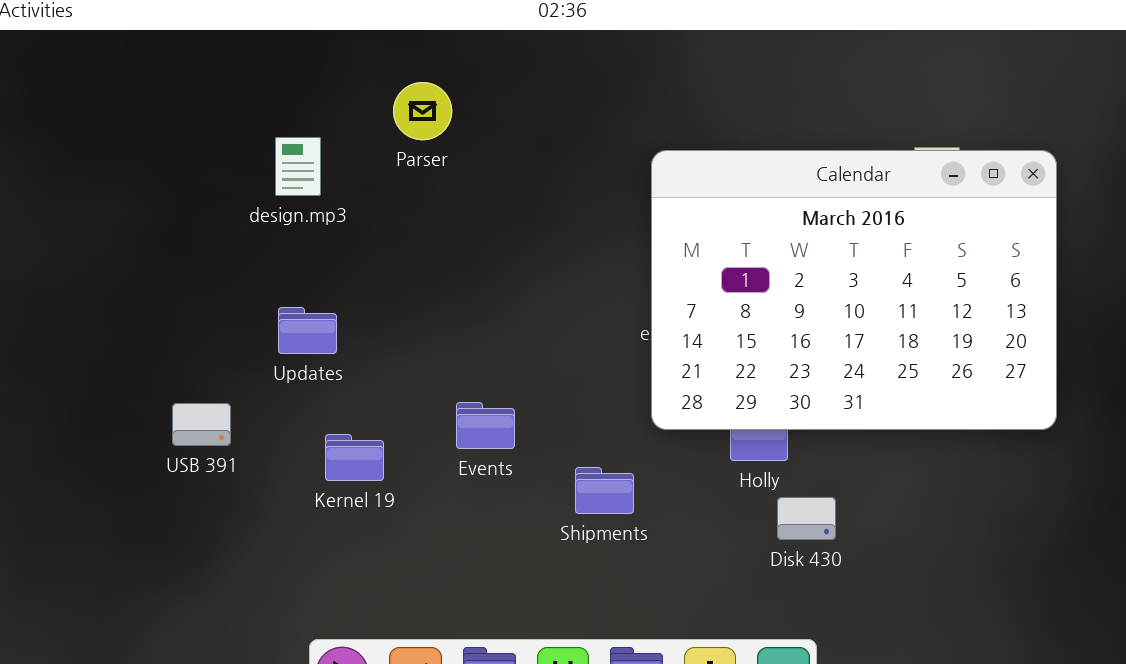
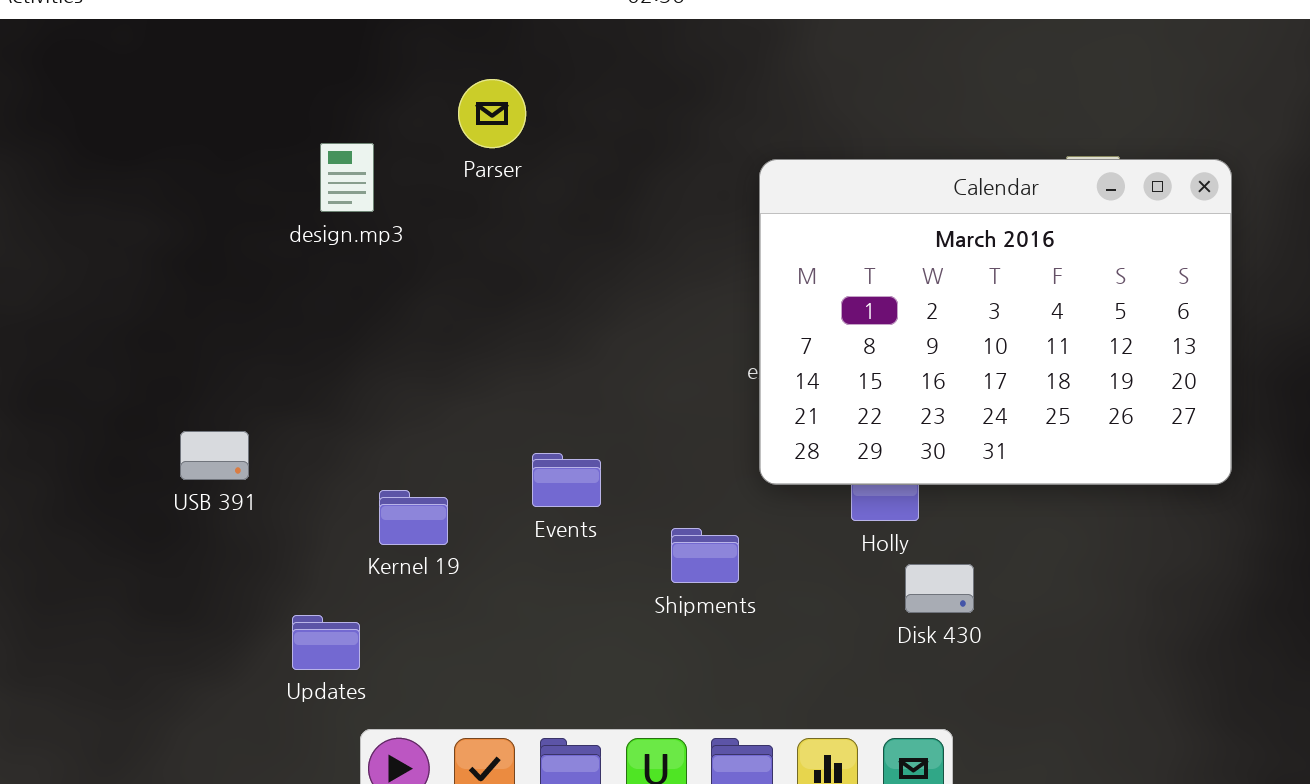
Updates: [278,307,337,354] -> [292,615,360,670], moved
USB 391: [172,403,231,446] -> [180,431,249,480], moved

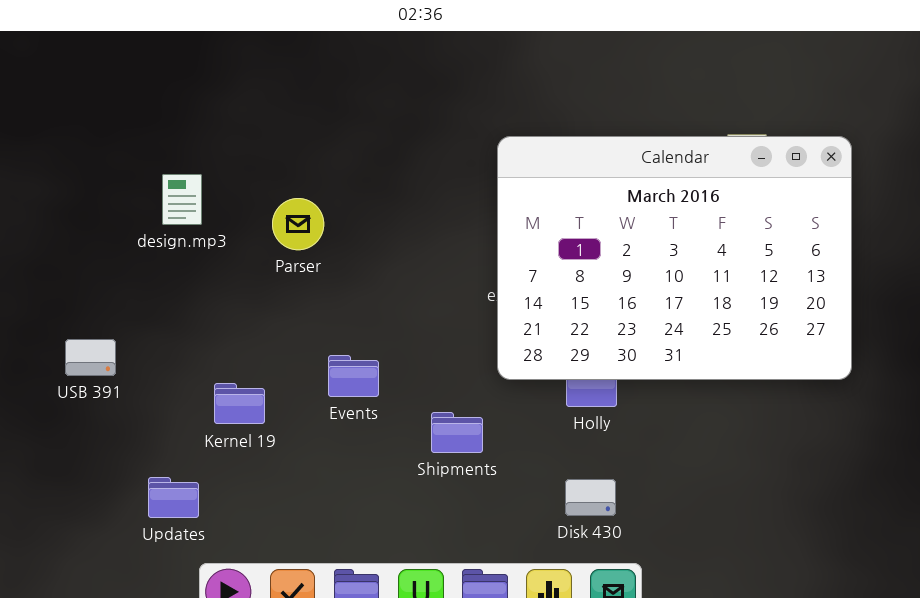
Parser: [458,79,526,148] -> [272,198,324,250], moved
design.mp3: [320,143,374,212] -> [162,174,202,225], moved
Disk 430: [905,564,974,613] -> [565,479,616,516], moved

